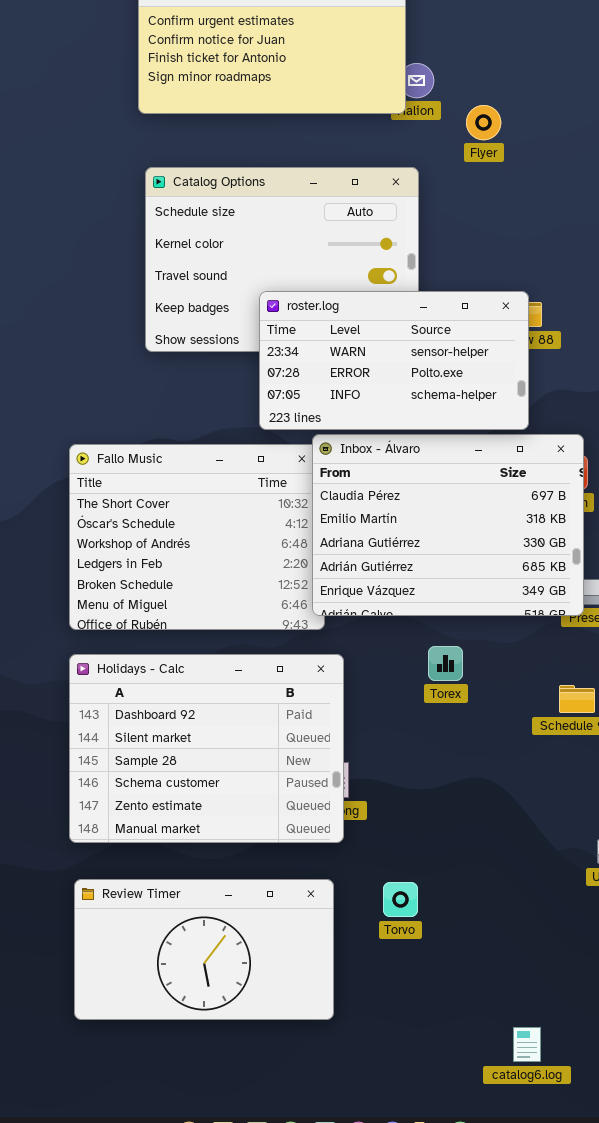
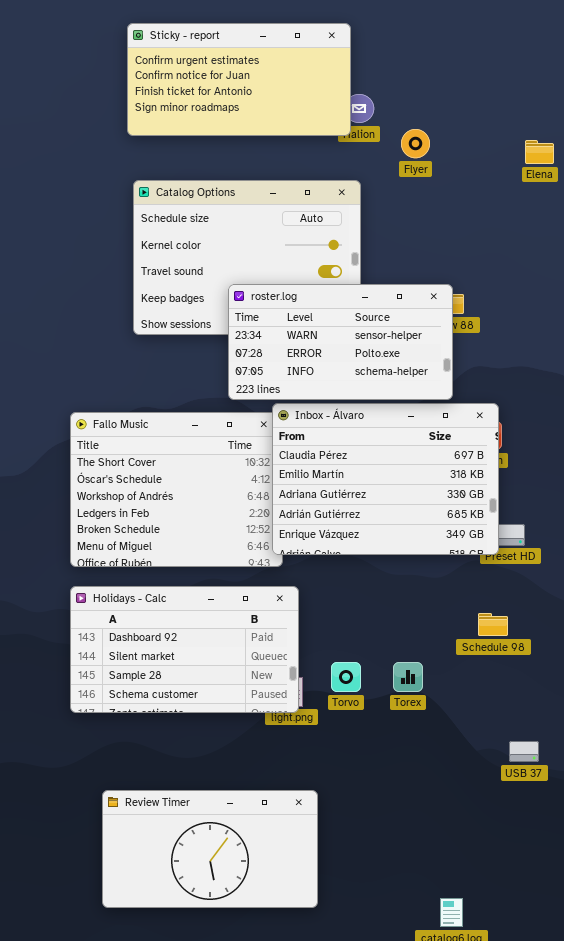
Torex: [428,646,463,681] -> [393,662,423,692], moved
Holidays - Calc: [69,654,344,843] -> [70,586,299,713], resized
Review Timer: [74,879,334,1020] -> [102,790,318,908], moved
Torvo: [383,882,418,917] -> [331,662,361,692], moved

